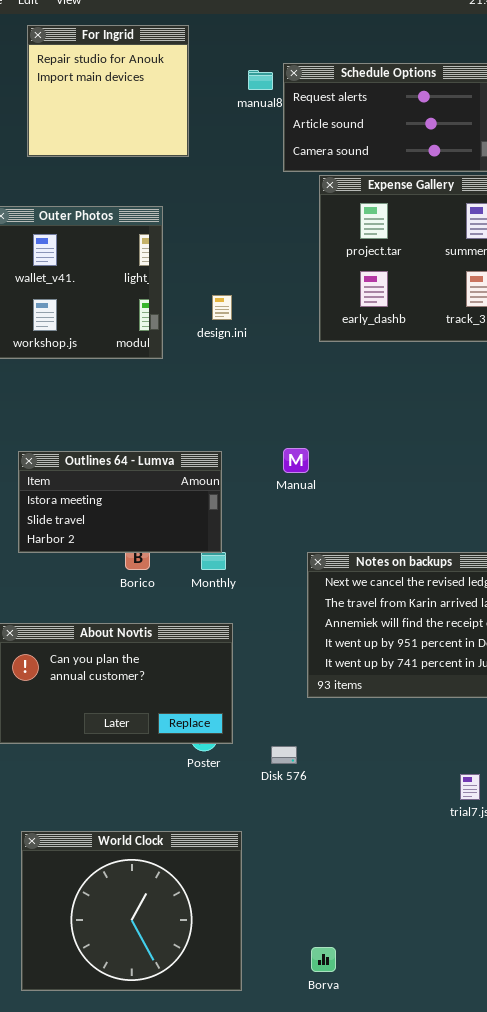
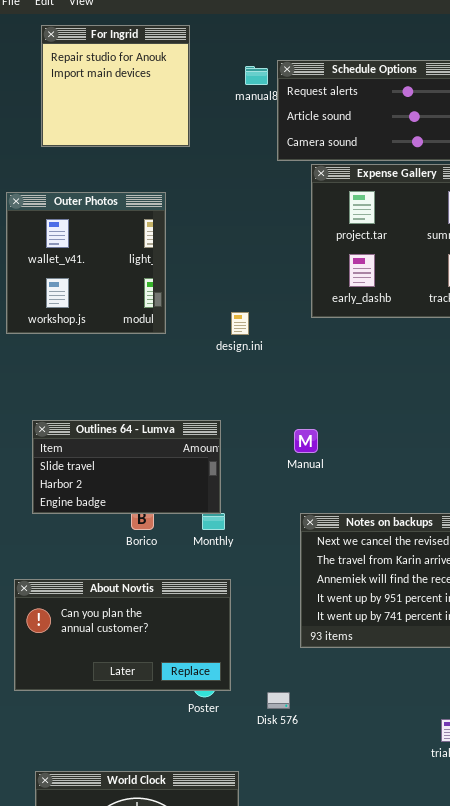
design.ini: [212,295,232,320] -> [231,312,249,335], moved
Manual: [283,448,309,473] -> [294,429,318,453], moved
Outlines 64 - Lumva: [18,451,222,553] -> [32,420,221,514], scrolled down 1 row

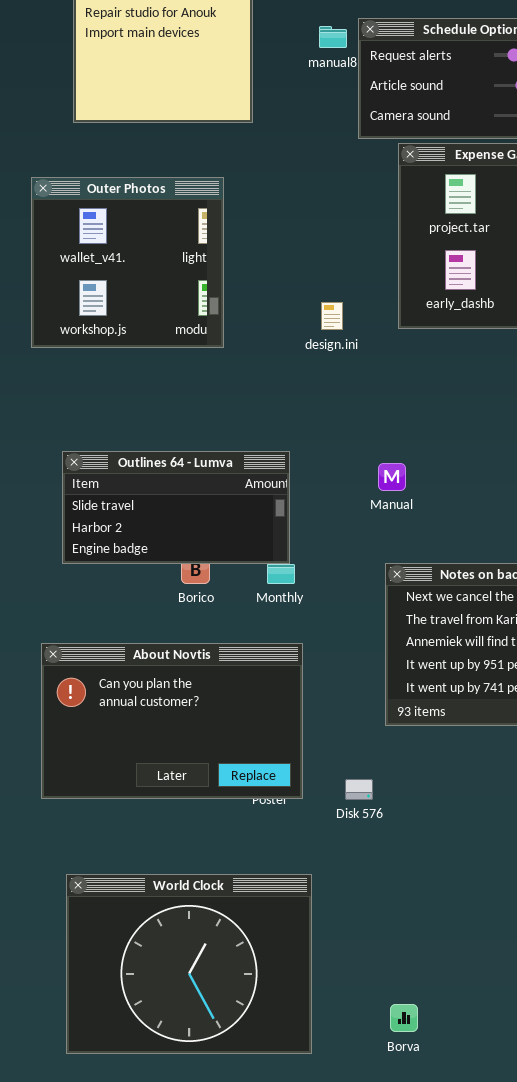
design.ini: [231,312,249,335] -> [321,302,343,330], moved
About Novtis: [14,579,231,691] -> [41,643,303,799], resized

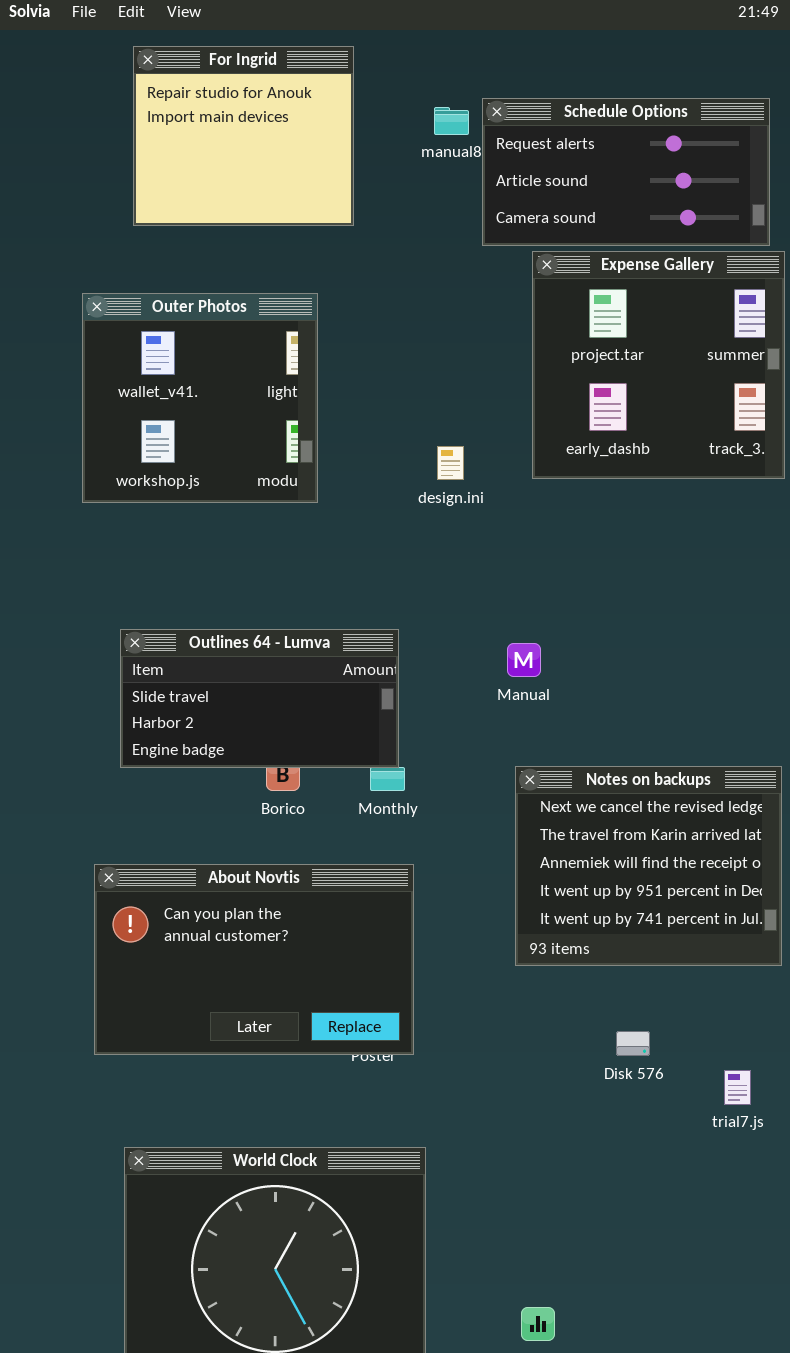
Disk 576: [345,779,373,800] -> [616,1031,650,1056], moved

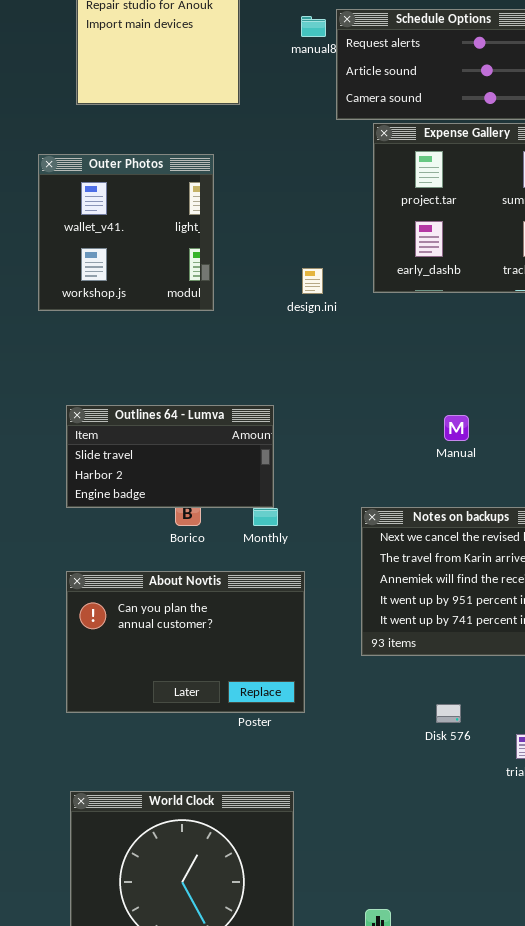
Manual: [507,643,541,677] -> [444,415,469,441], moved
About Novtis: [94,864,414,1055] -> [66,571,305,713], moved

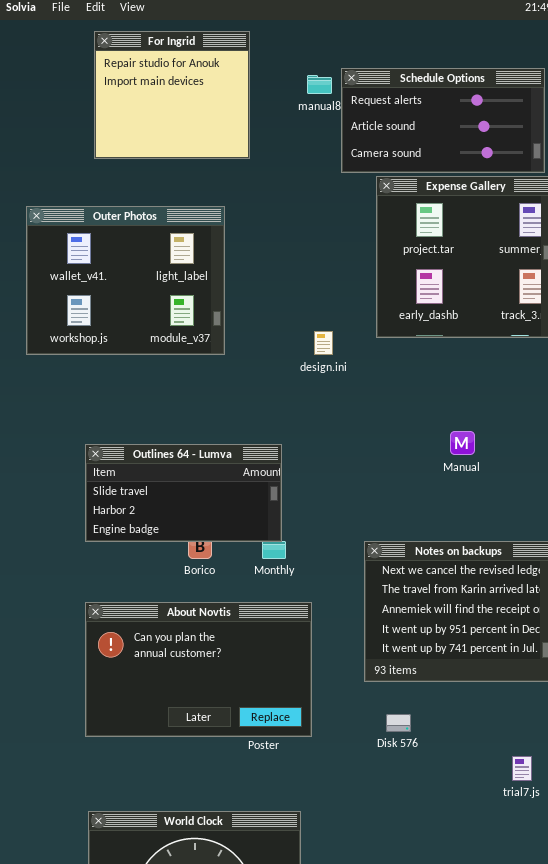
Outer Photos: [38,154,214,311] -> [26,206,225,355], resized
design.ini: [302,268,323,294] -> [314,331,333,355], moved
Manual: [444,415,469,441] -> [450,431,475,455], moved
Disk 576: [436,704,461,723] -> [386,714,411,732], moved

